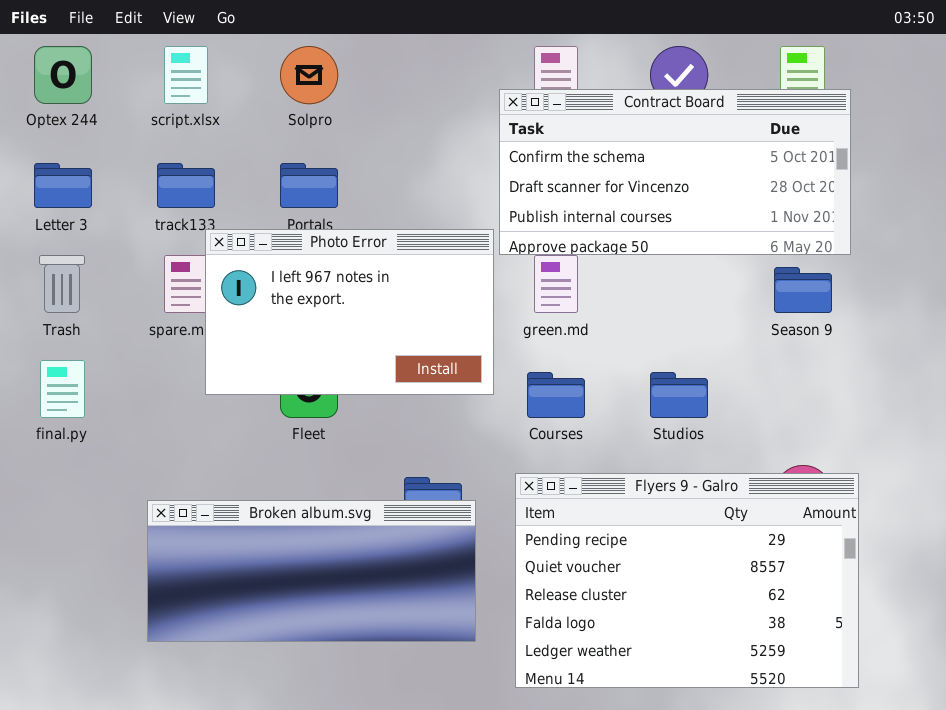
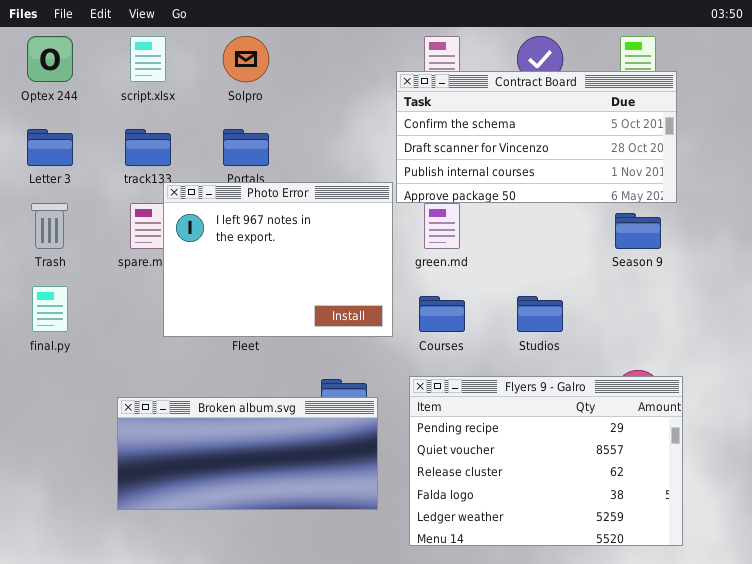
Photo Error: [205,229,494,395] -> [163,182,393,337], resized

